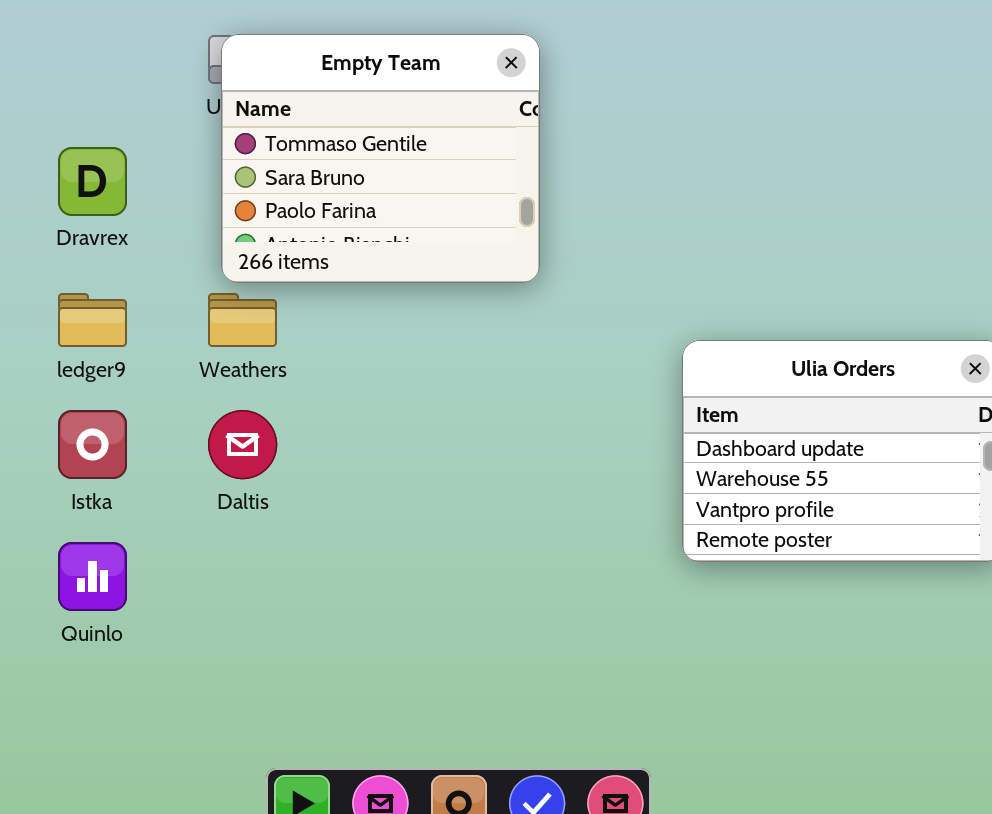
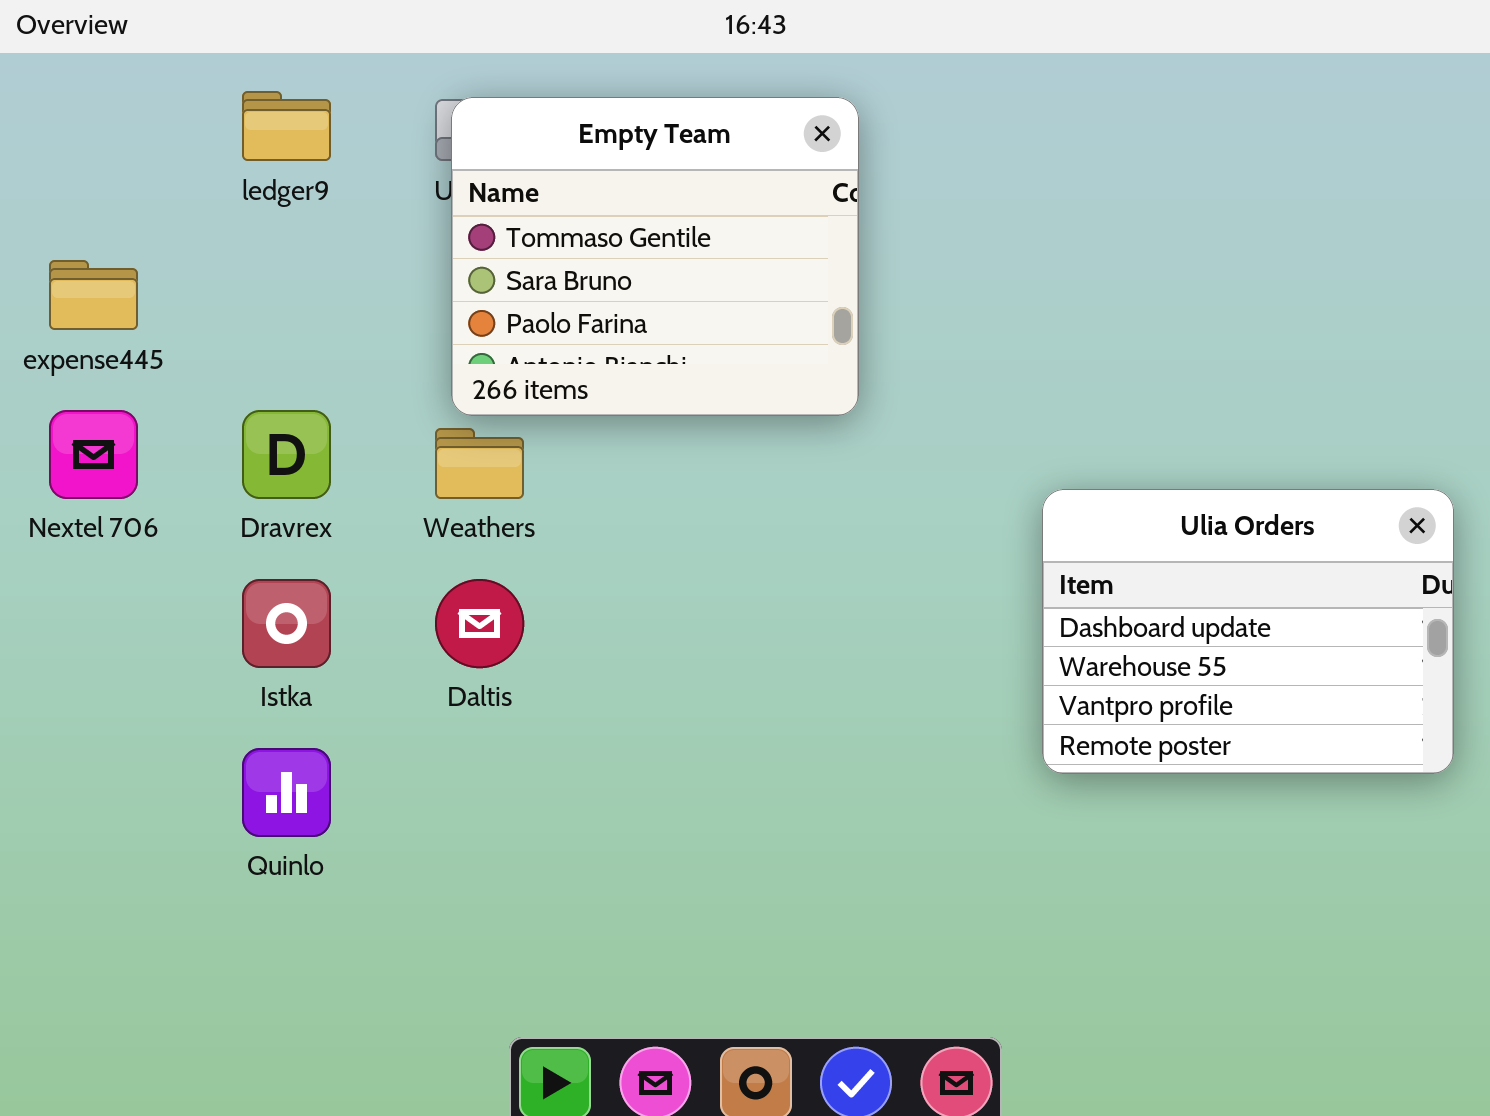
Dravrex: [58,147,127,216] -> [242,410,331,499], moved
ledger9: [58,293,127,347] -> [242,91,331,161], moved

